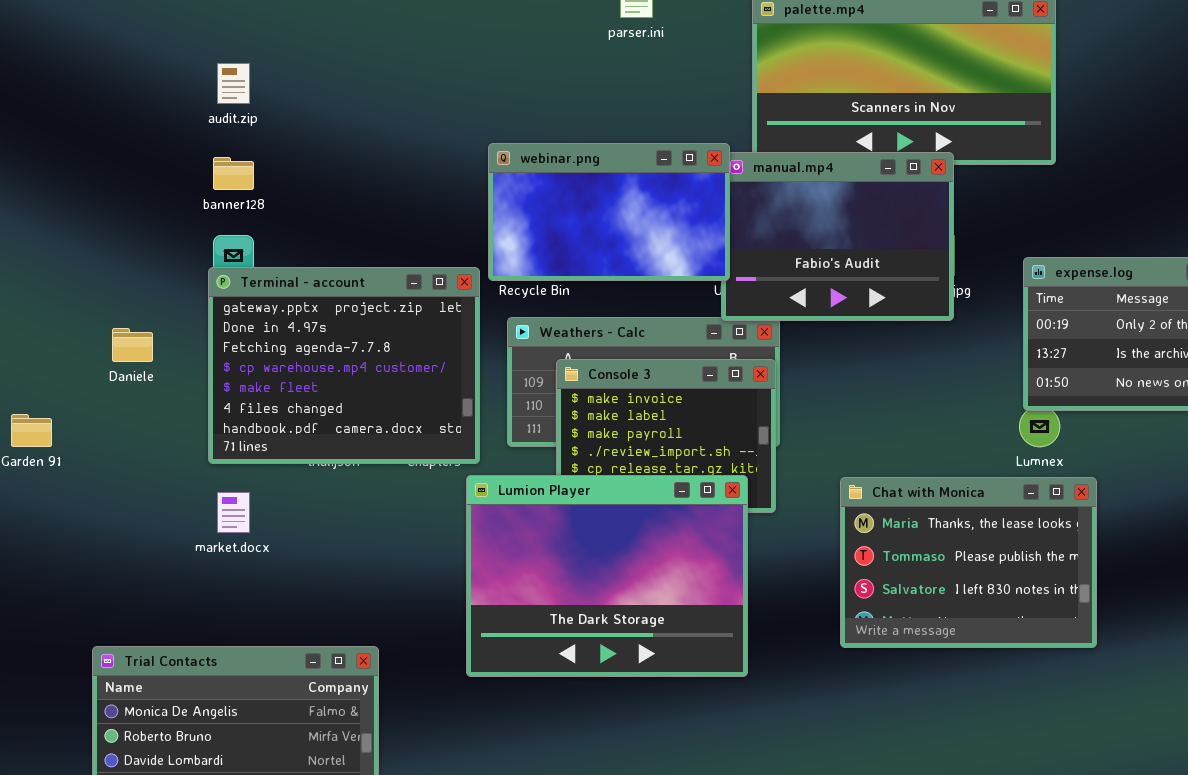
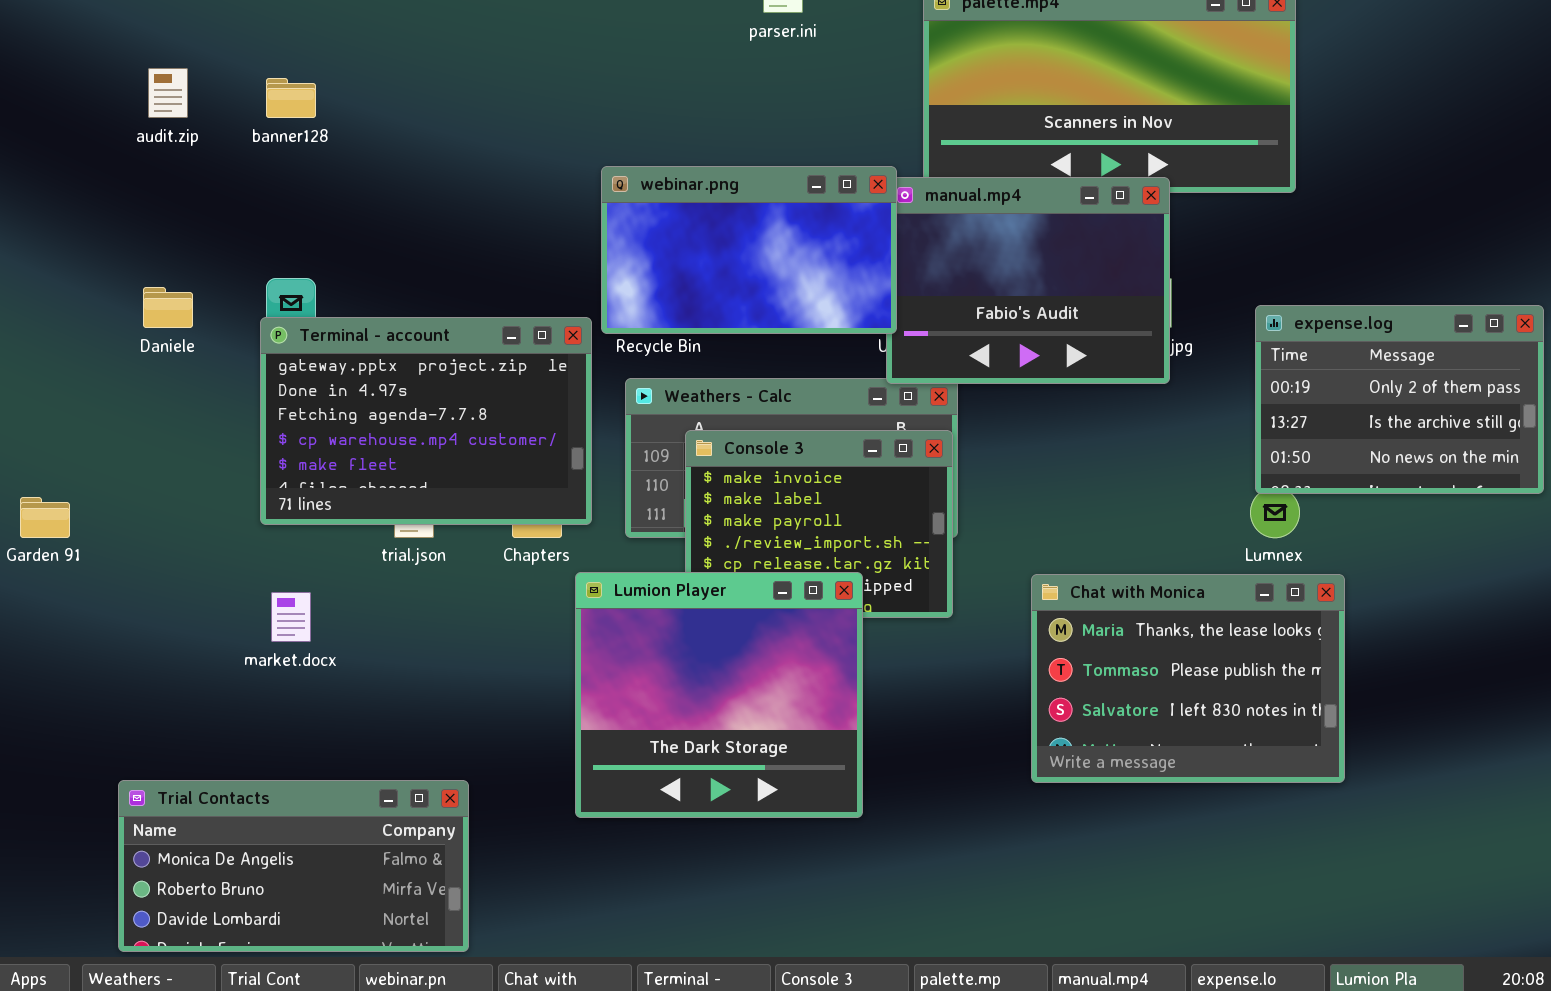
audit.zip: [217,63,250,104] -> [148,68,188,118], moved
banner128: [213,157,254,190] -> [266,78,316,118], moved
Terminal - account: [208,267,480,464] -> [260,317,592,525], resized
Daniele: [112,328,153,362] -> [143,287,193,328], moved
Lumion Player: [466,475,748,677] -> [575,572,863,818], resized

